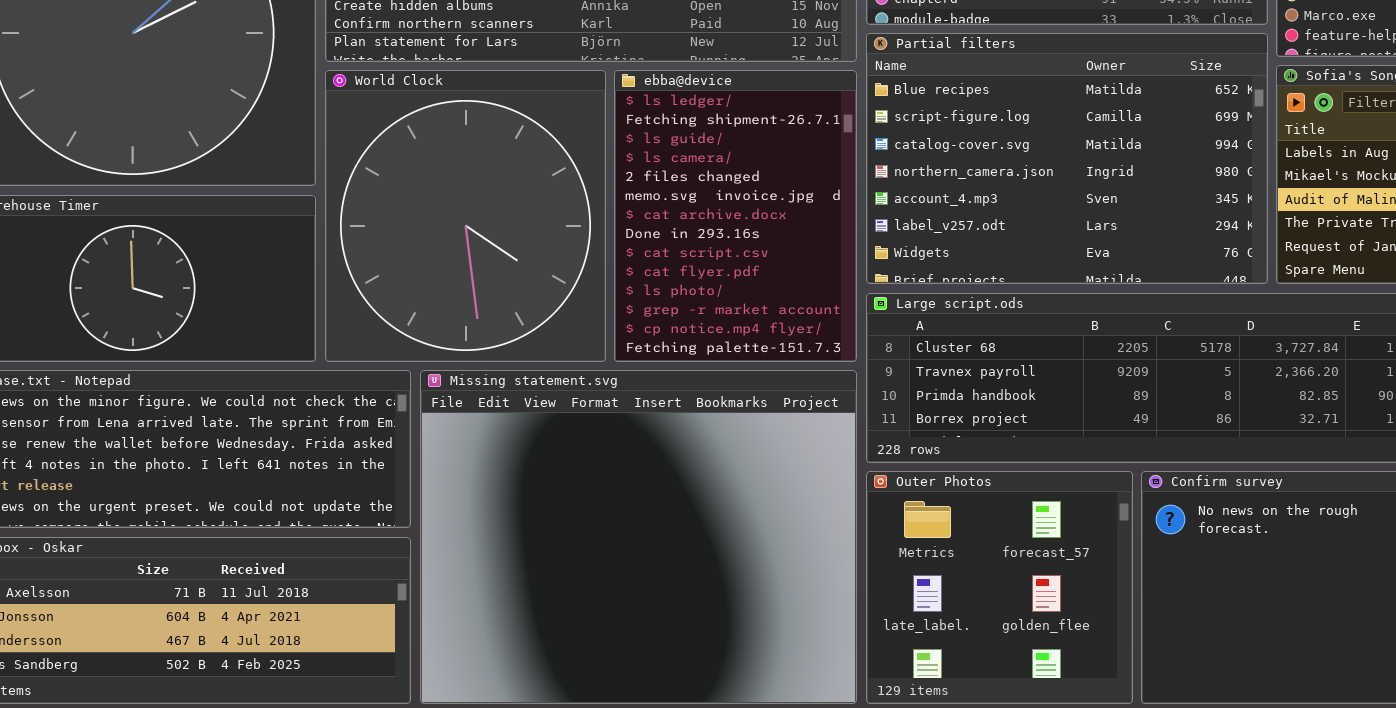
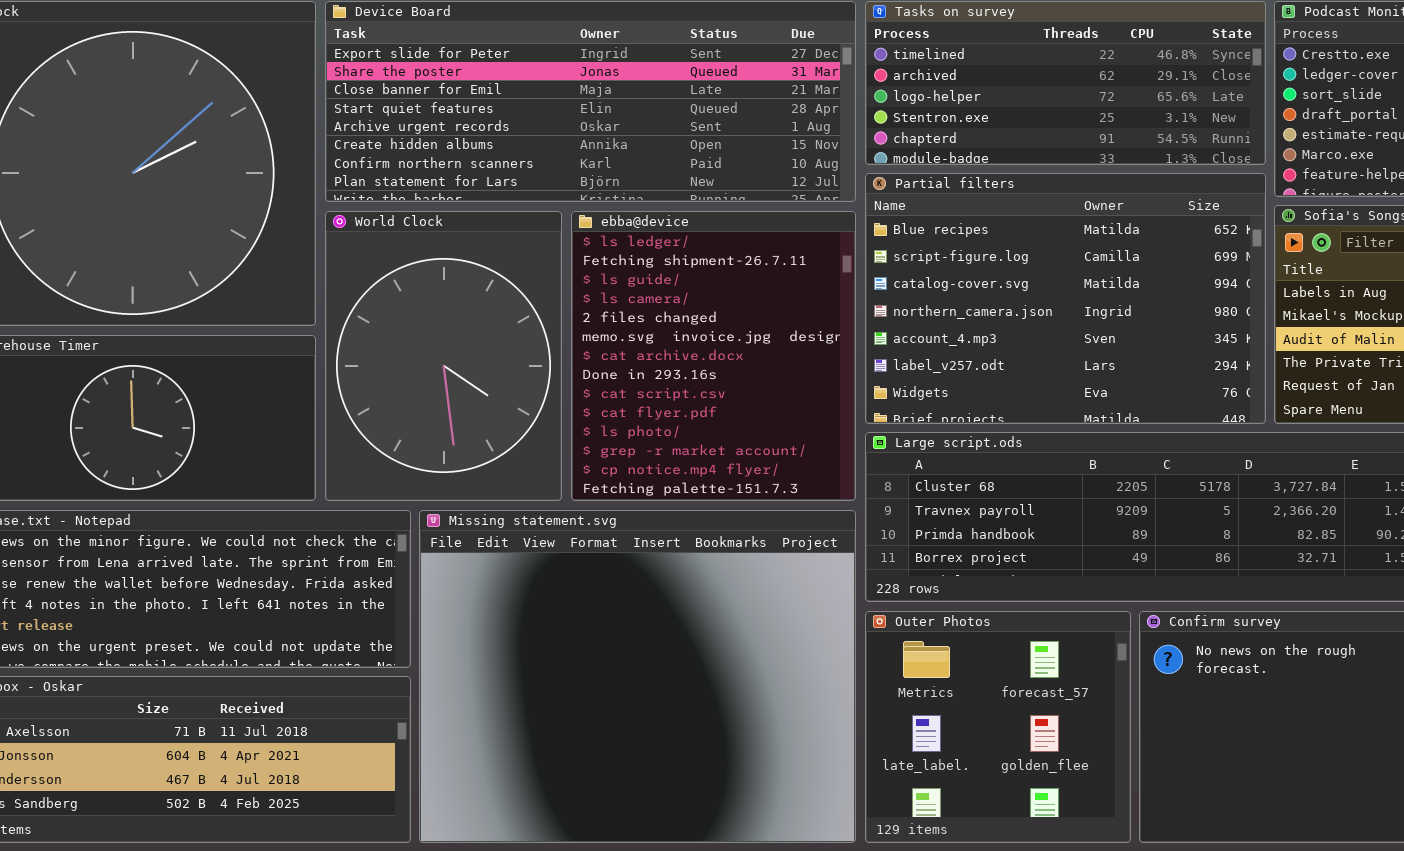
World Clock: [325,70,606,362] -> [325,211,562,501], resized
ebba@device: [614,70,857,362] -> [571,211,856,501], resized

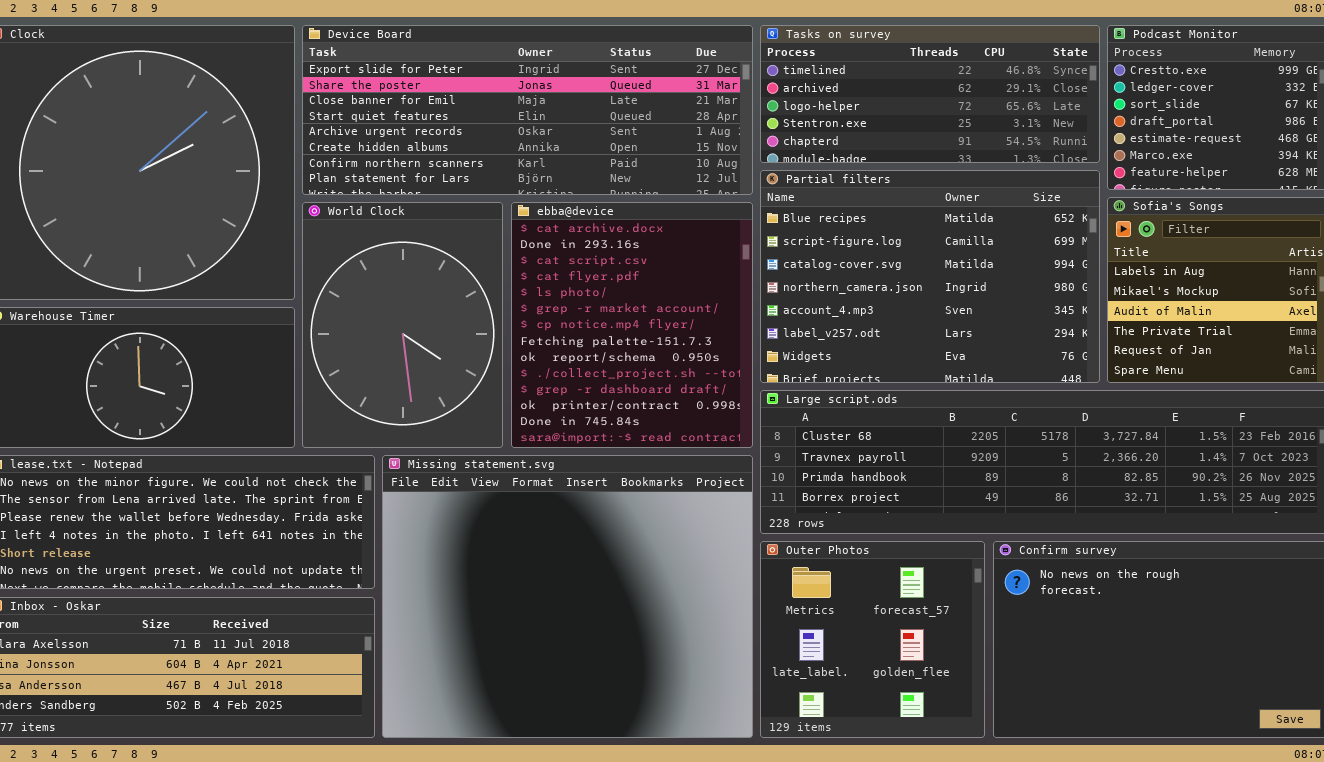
ebba@device: [571,211,856,501] -> [511,202,753,448], scrolled down 6 rows

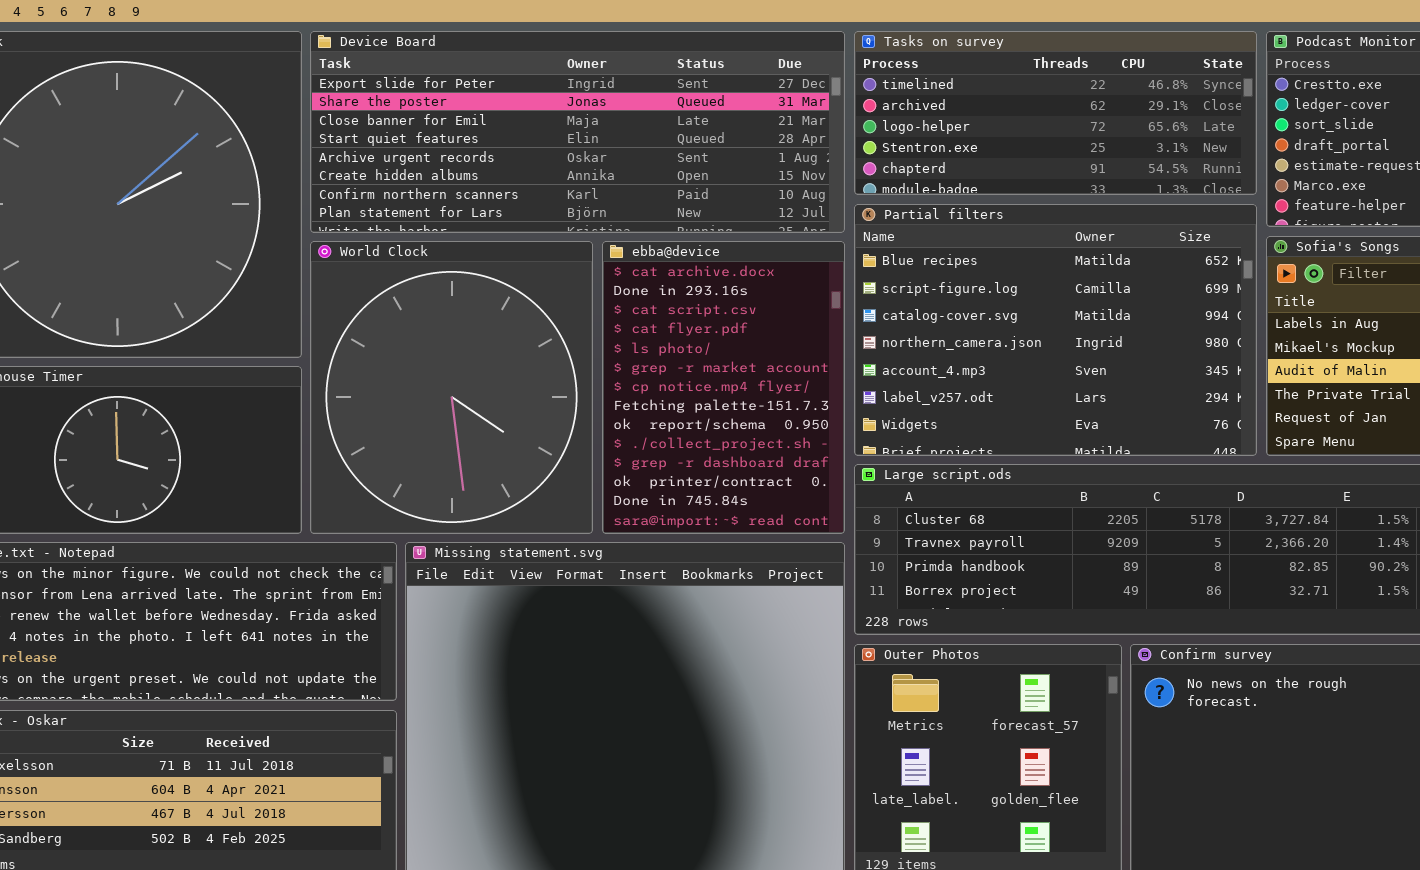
World Clock: [302,202,503,448] -> [310,241,593,534], resized
ebba@device: [511,202,753,448] -> [602,241,845,534], resized

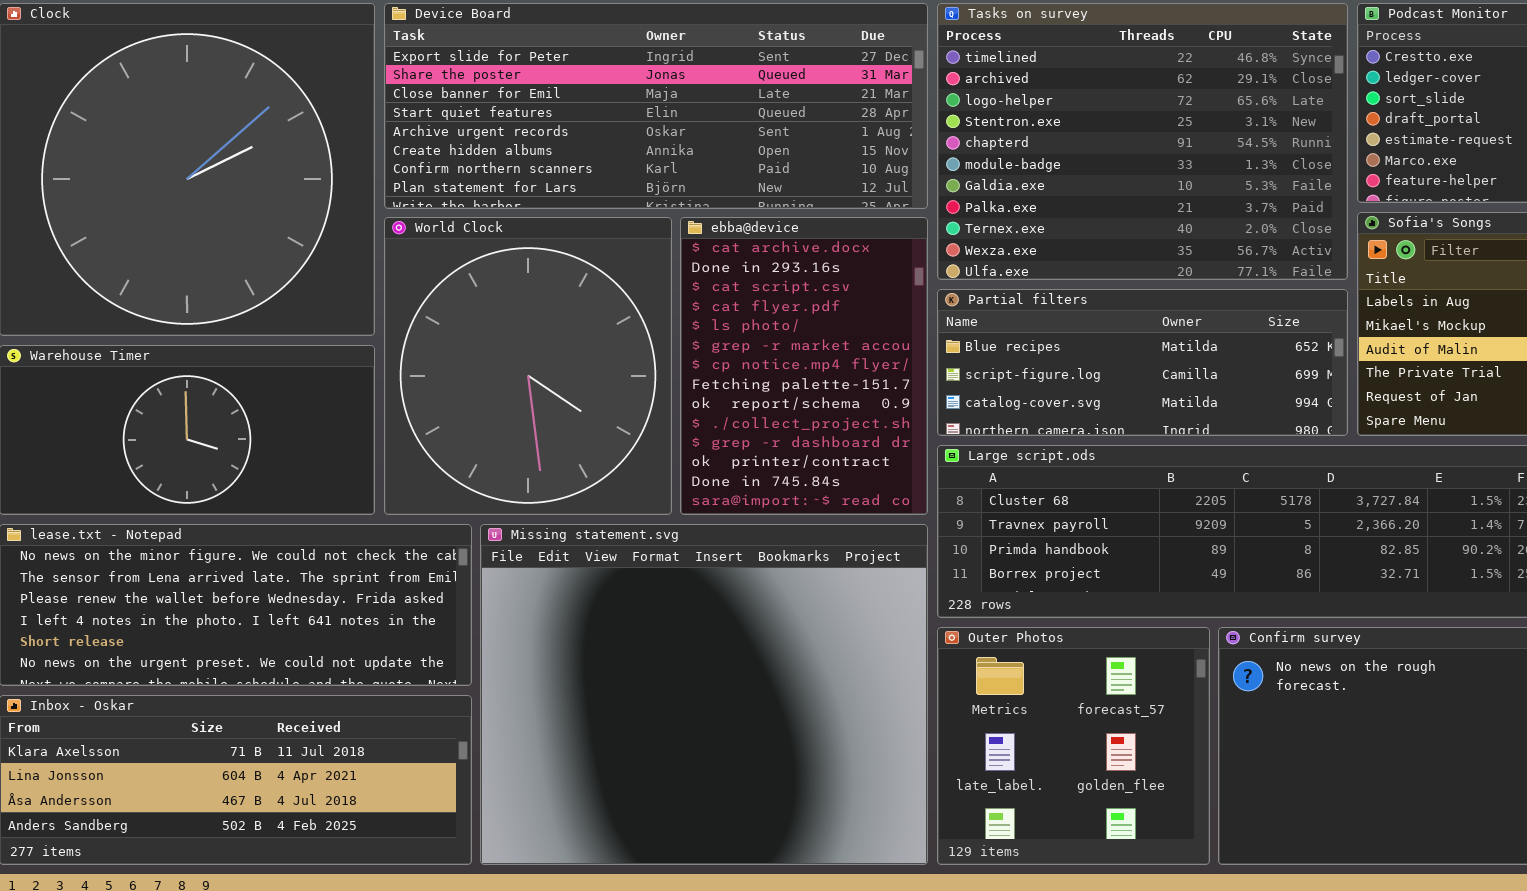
Tasks on survey: [854,31,1257,195] -> [937,3,1348,280], resized
Partial filters: [854,204,1257,456] -> [937,289,1348,436], resized

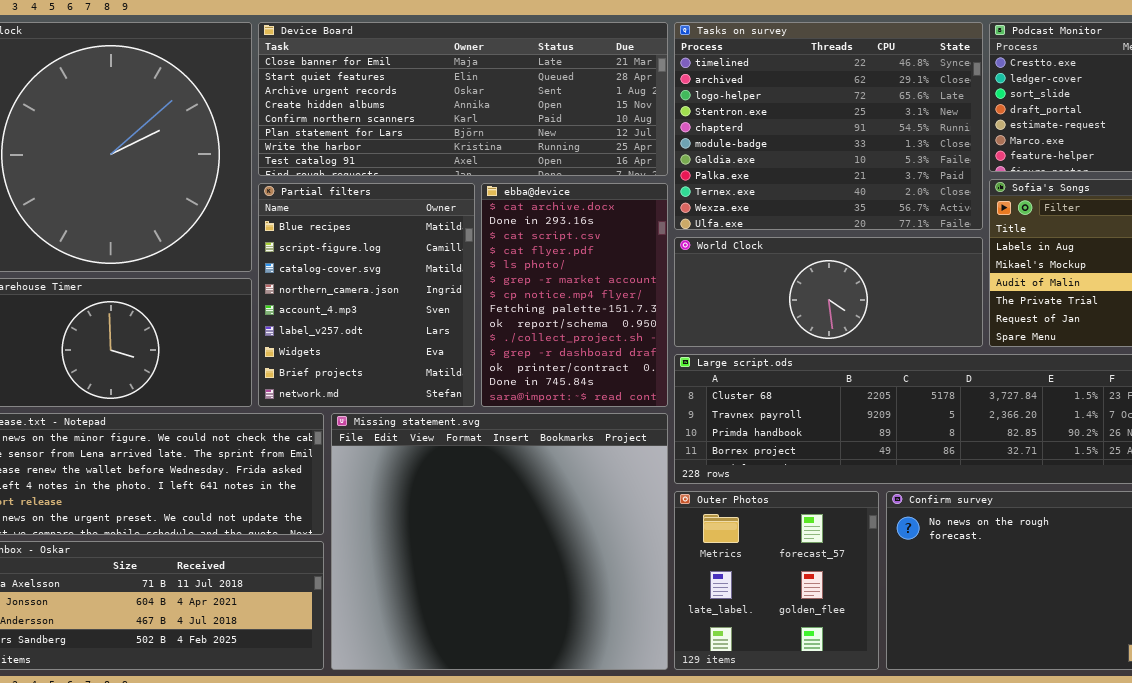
Device Board: [384,3,928,209] -> [258,22,668,176], scrolled down 2 rows
World Clock: [384,217,672,515] -> [674,237,983,347], moved, resized
Partial filters: [937,289,1348,436] -> [258,183,475,407], moved, resized

